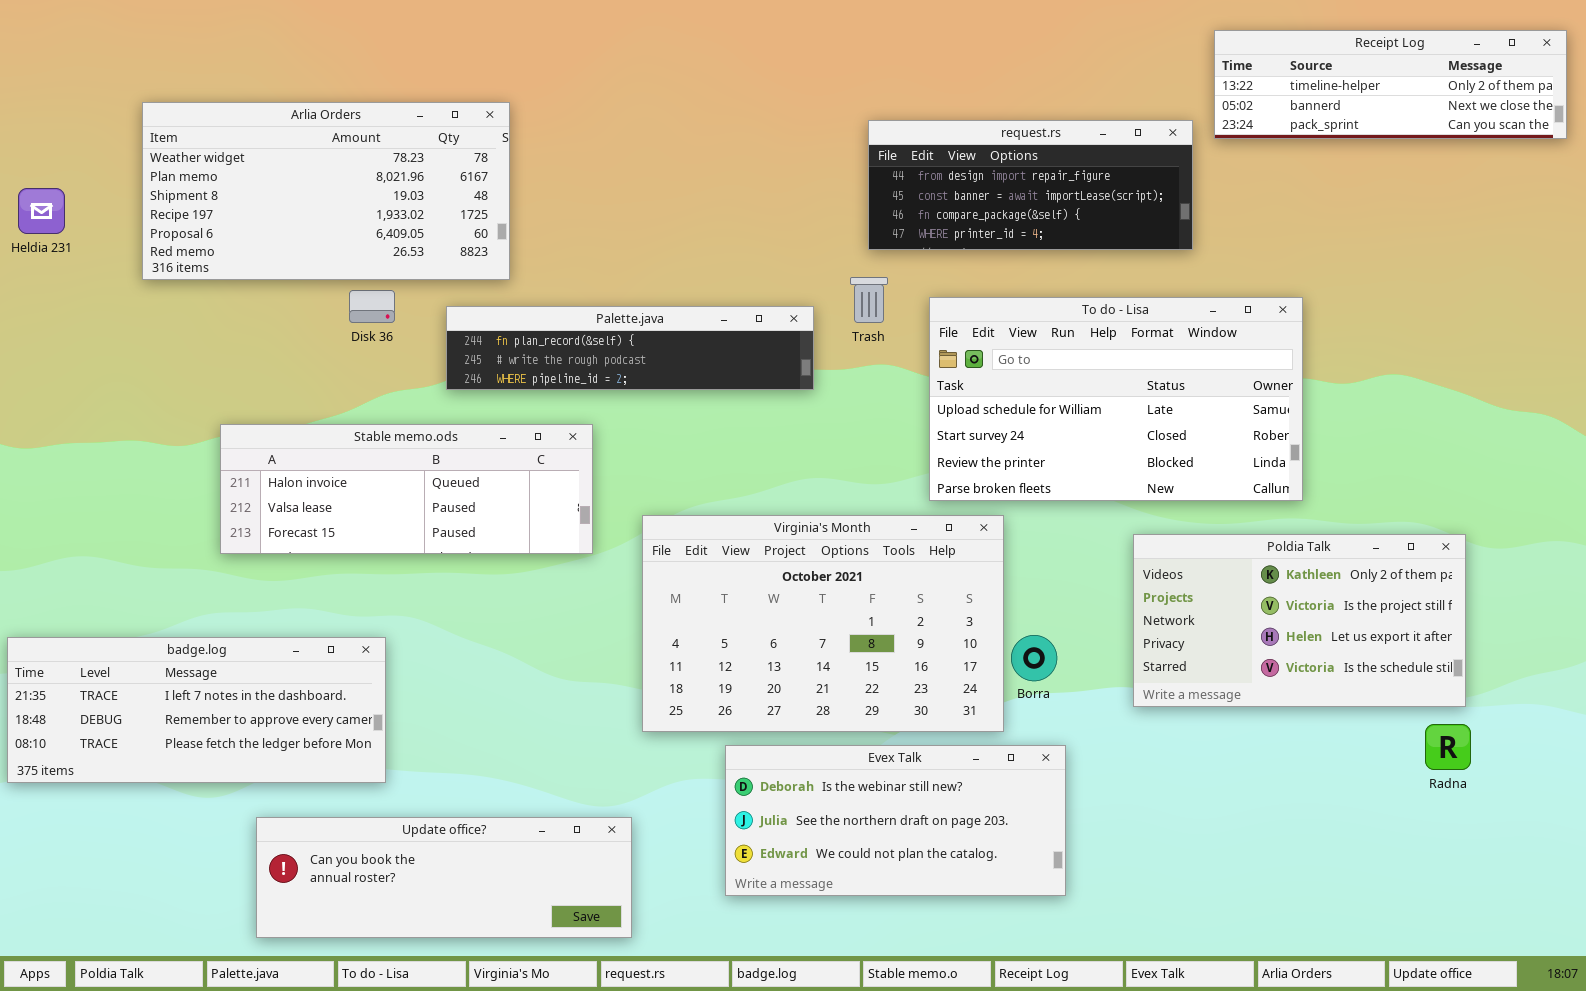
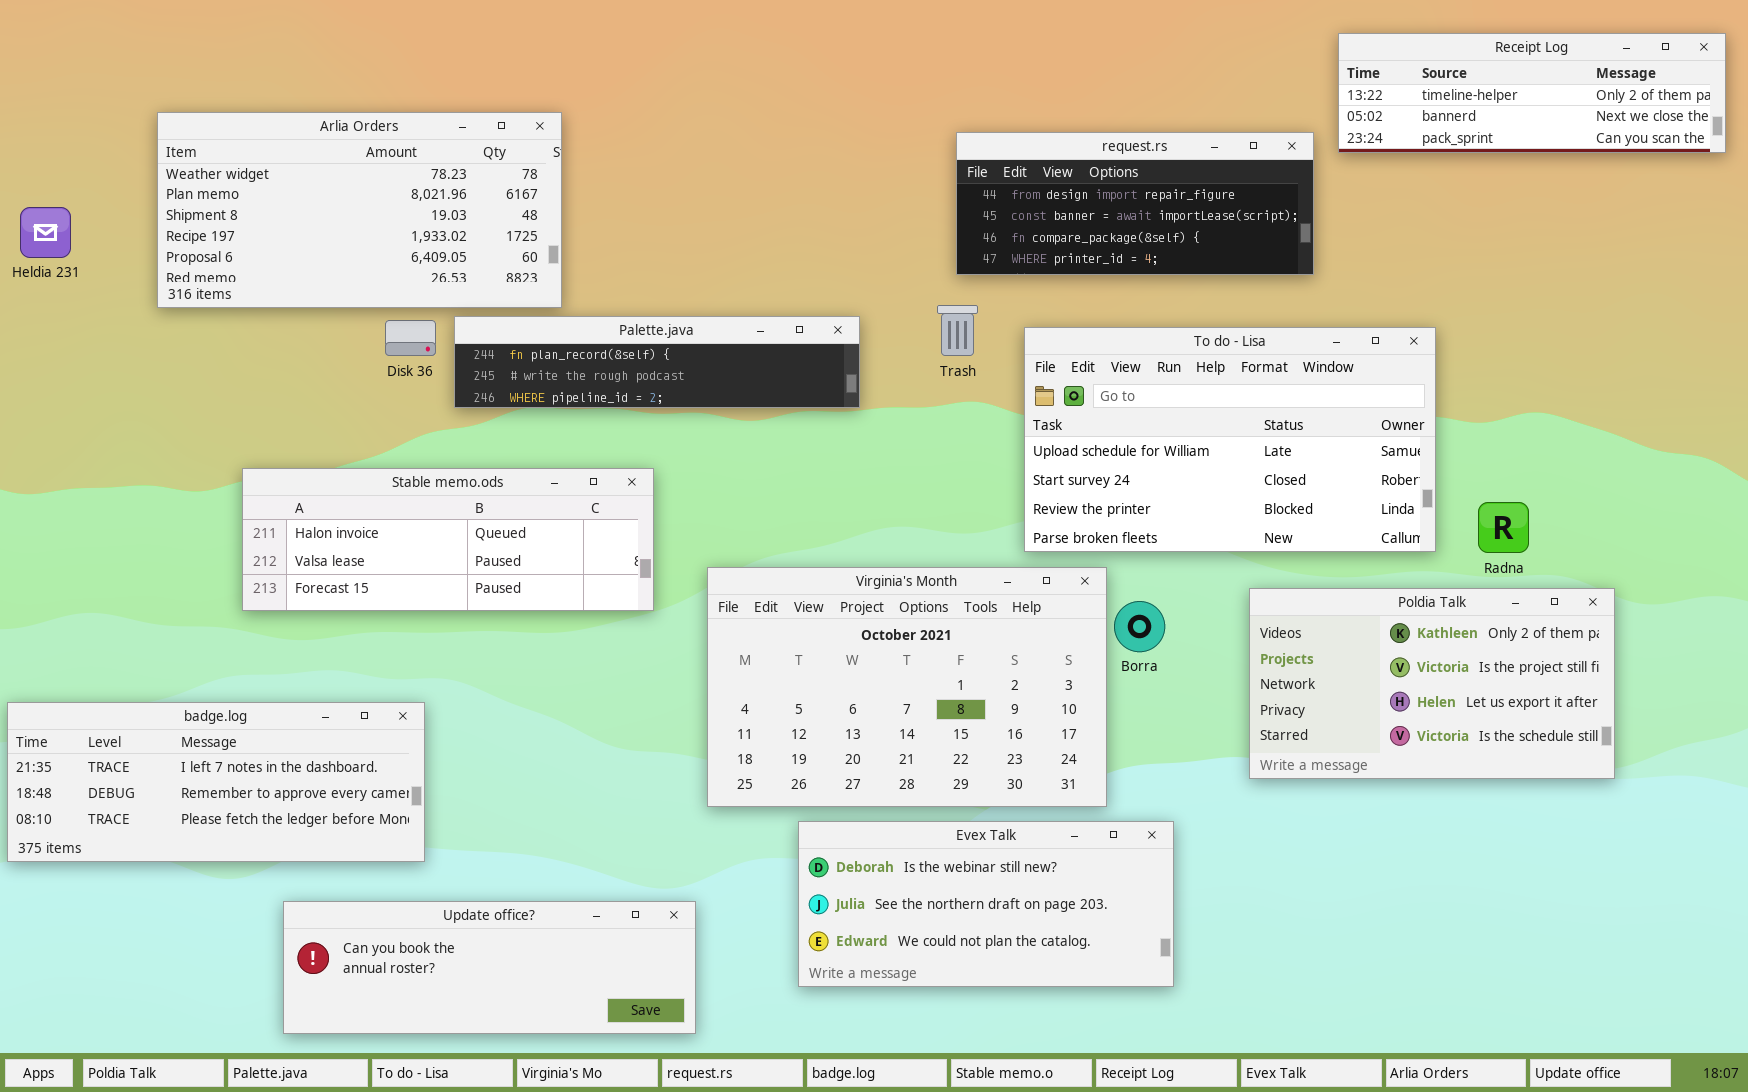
Palette.java: [446,306,814,390] -> [454,316,860,408], moved
Borra: [1011,635,1057,681] -> [1114,601,1165,652], moved
Radna: [1425,724,1471,770] -> [1478,502,1529,553], moved

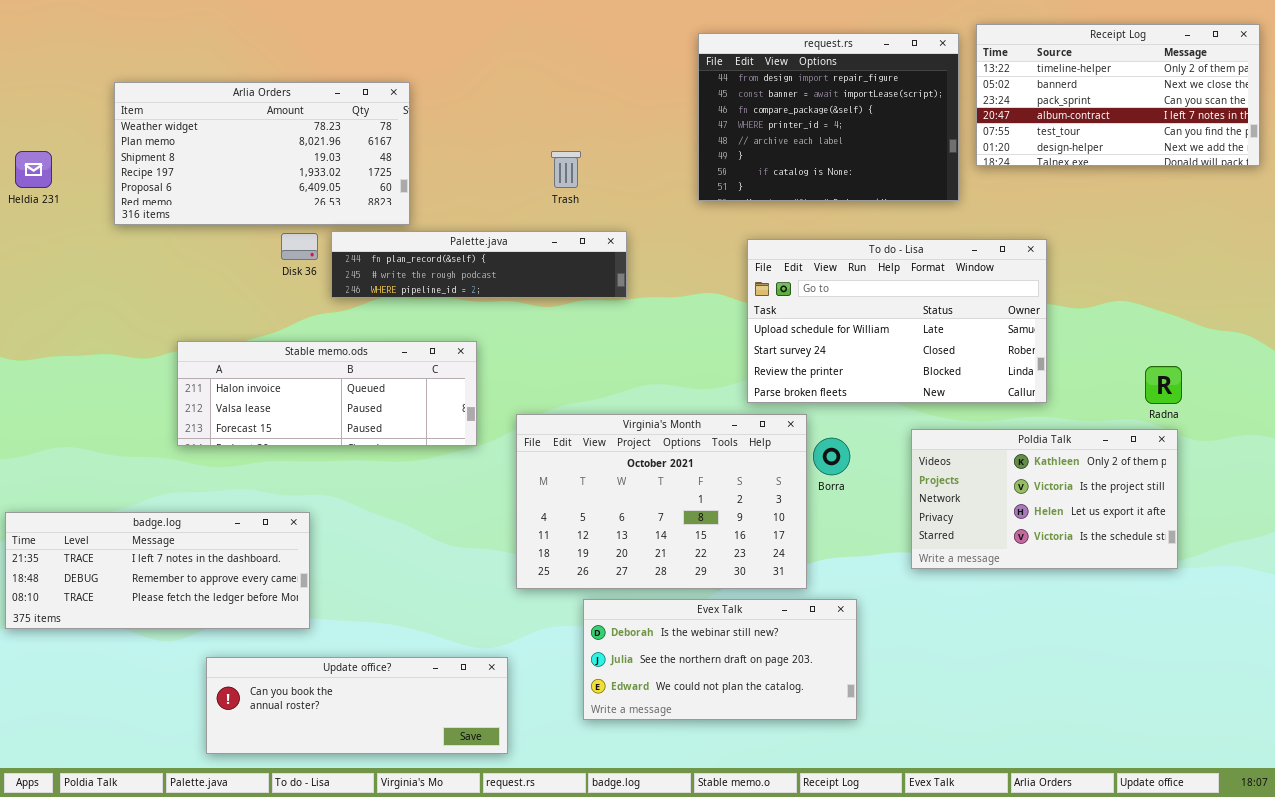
Receipt Log: [1338,33,1726,153] -> [976,24,1260,166], resized
request.rs: [956,132,1314,275] -> [698,33,959,201], resized
Trash: [937,305,978,356] -> [551,151,581,188], moved
Radna: [1478,502,1529,553] -> [1145,366,1182,404], moved

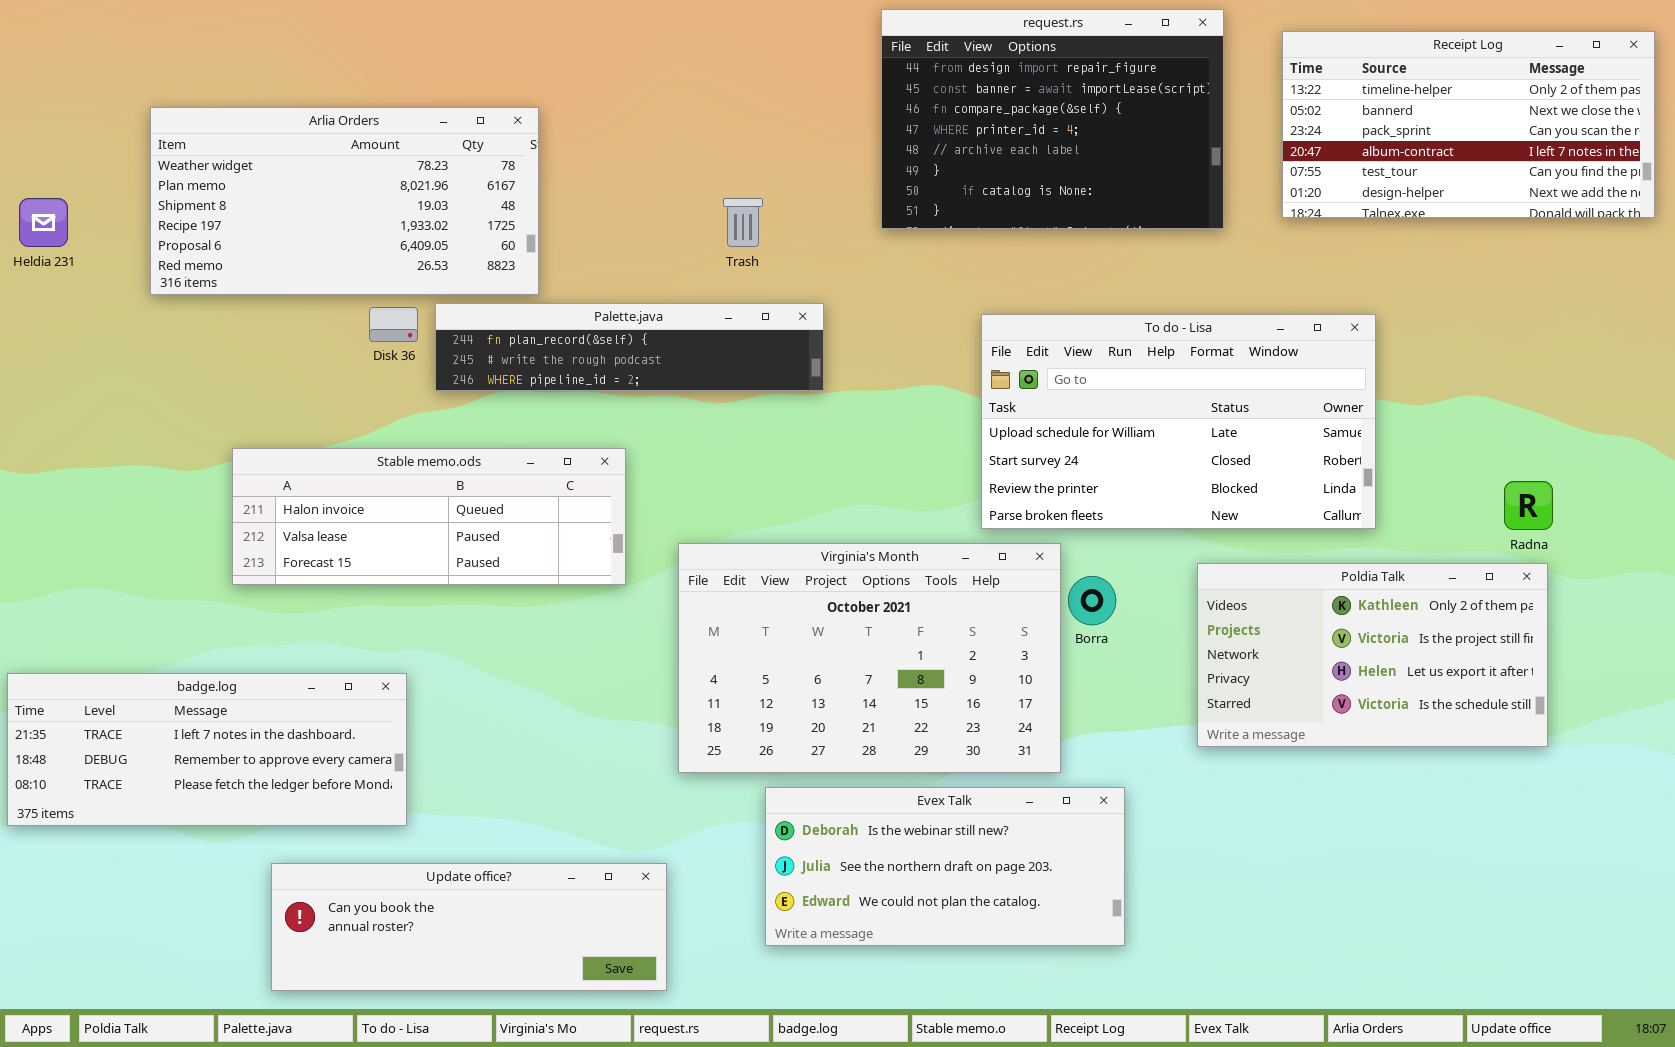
request.rs: [698,33,959,201] -> [881,9,1224,229], moved

